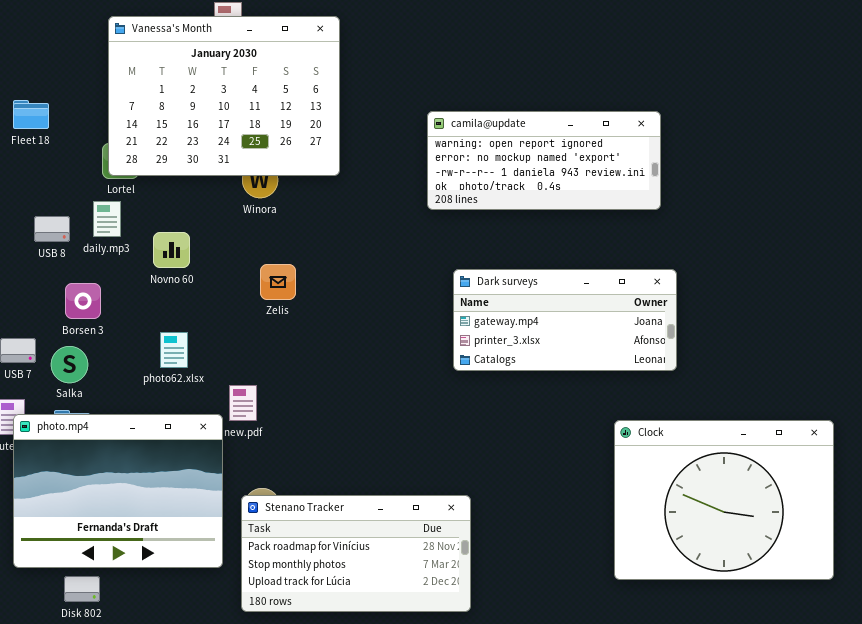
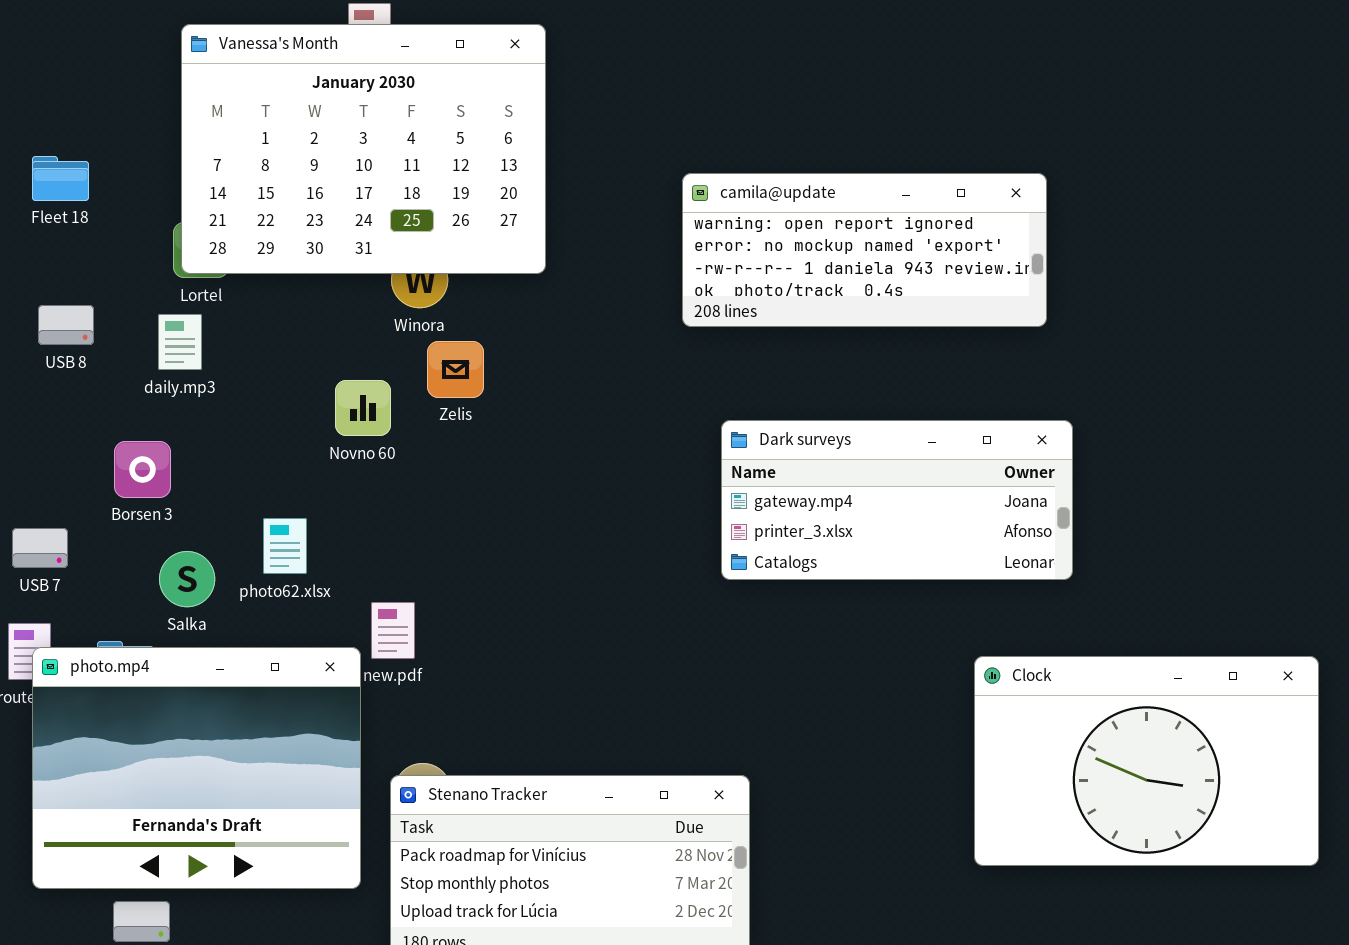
USB 8: [34,216,70,242] -> [38,305,94,345], moved
Novno 60: [153,232,190,268] -> [335,380,391,436], moved
Zelis: [260,264,296,300] -> [427,341,484,398], moved
Salka: [51,346,88,383] -> [159,551,215,607], moved
Clock: [614,420,834,580] -> [974,656,1319,866], resized

